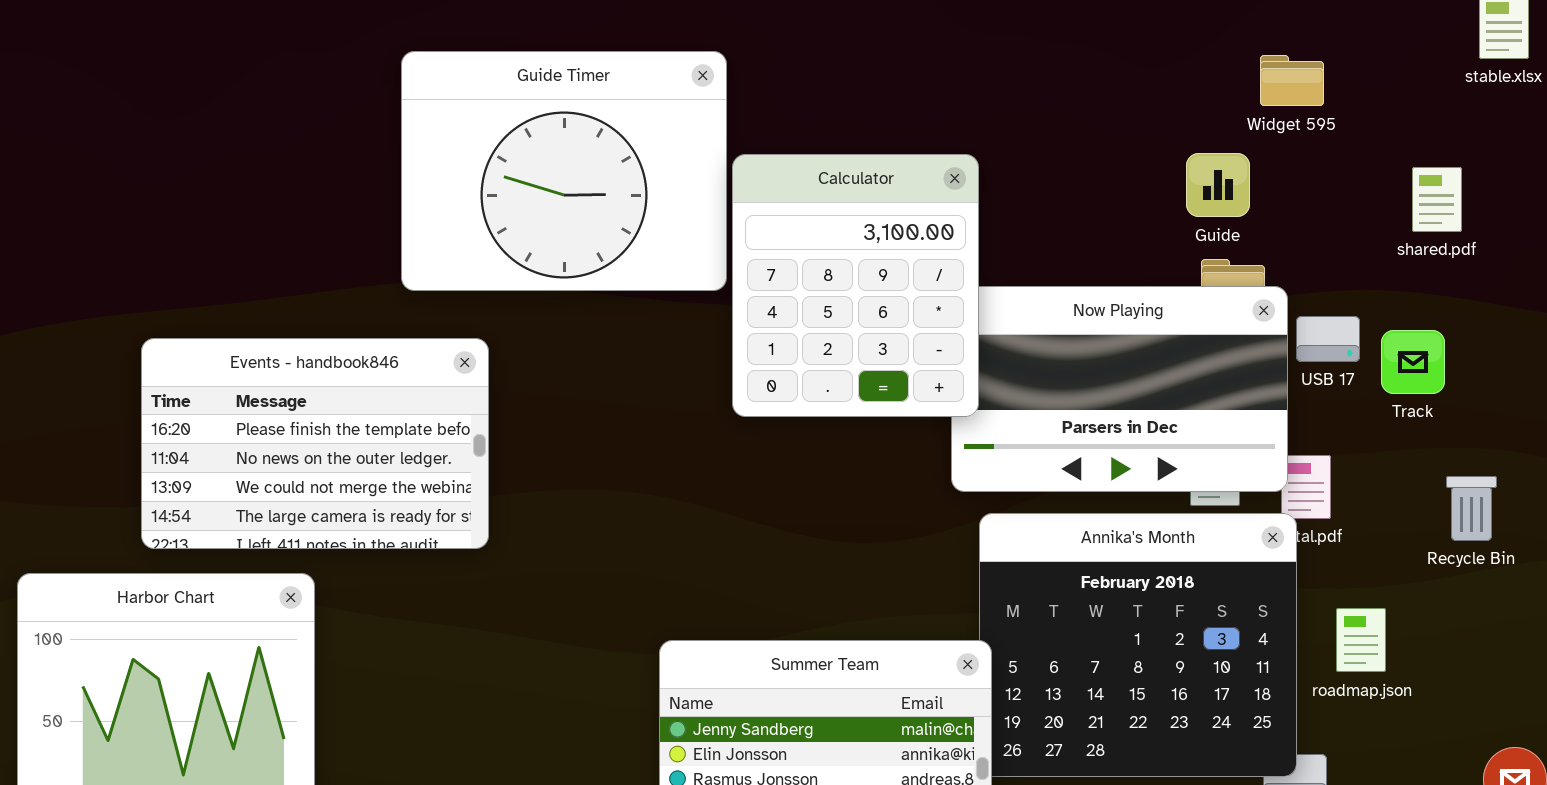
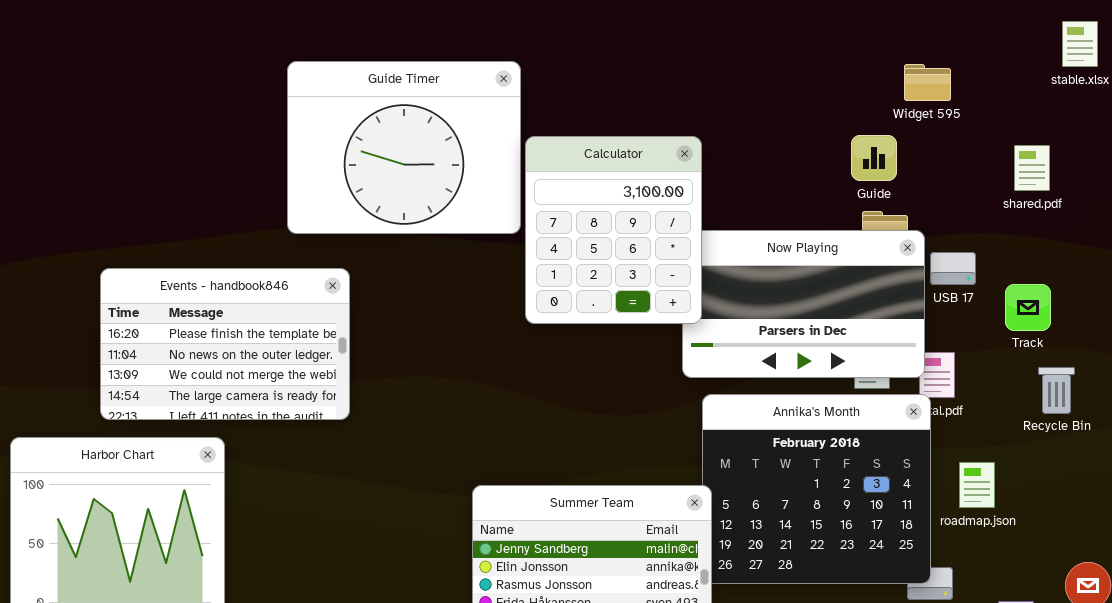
Track: [1381,330,1445,394] -> [1005,284,1051,331], moved

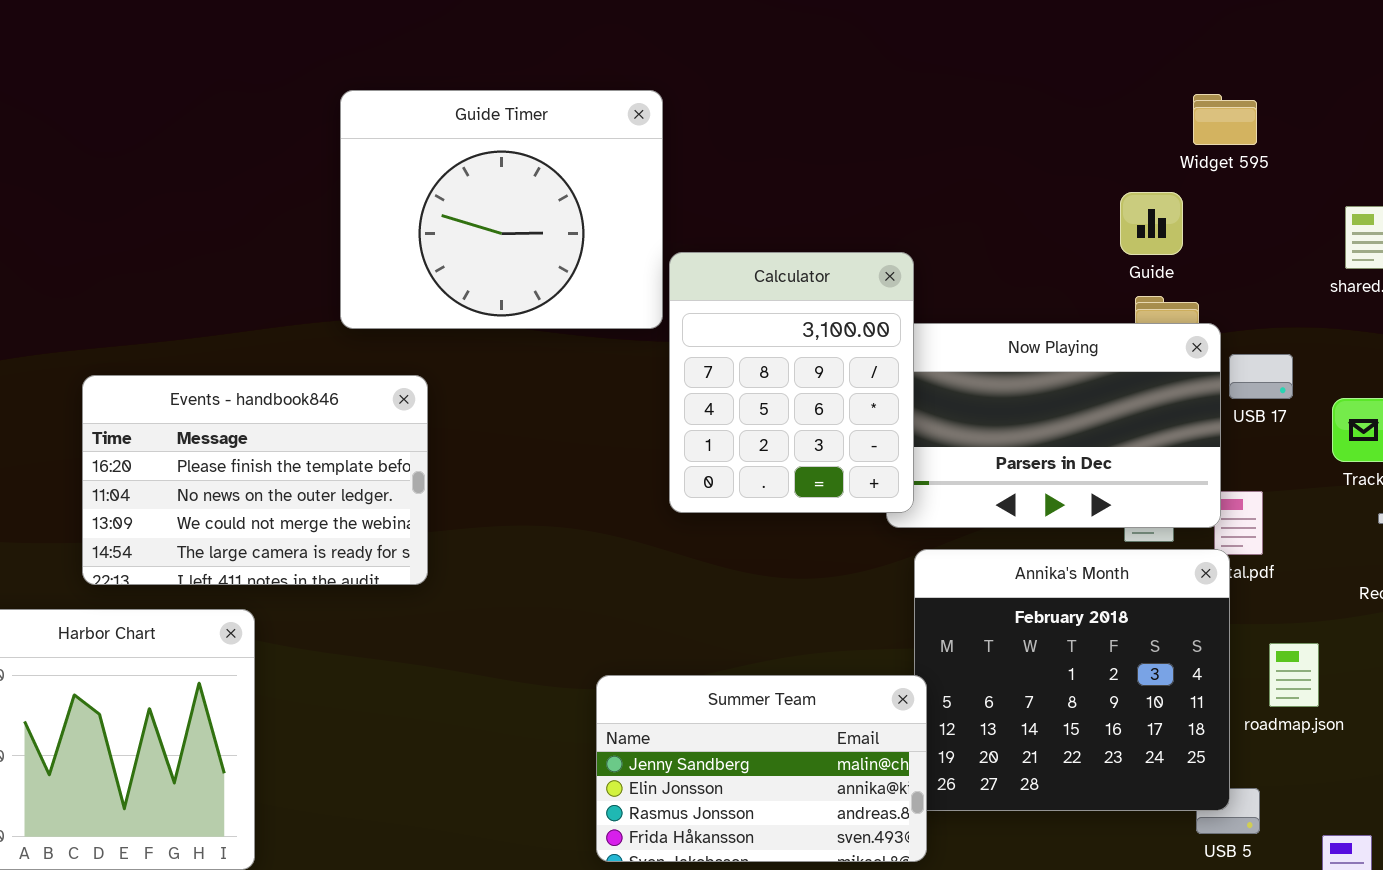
Calculator: [525,136,702,324] -> [669,252,914,513], moved

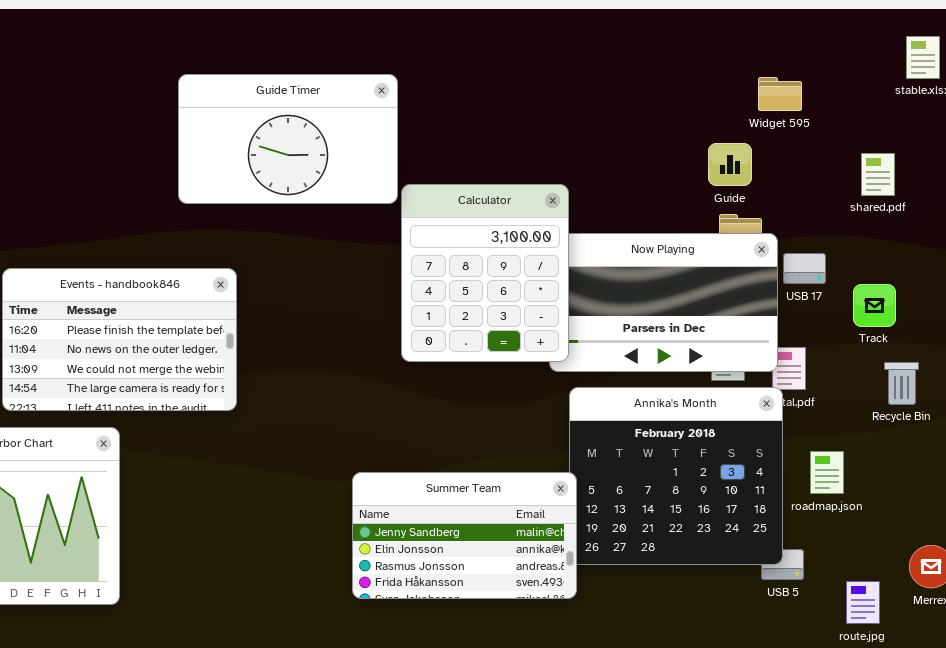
Guide Timer: [340,90,663,329] -> [178,74,398,204], resized

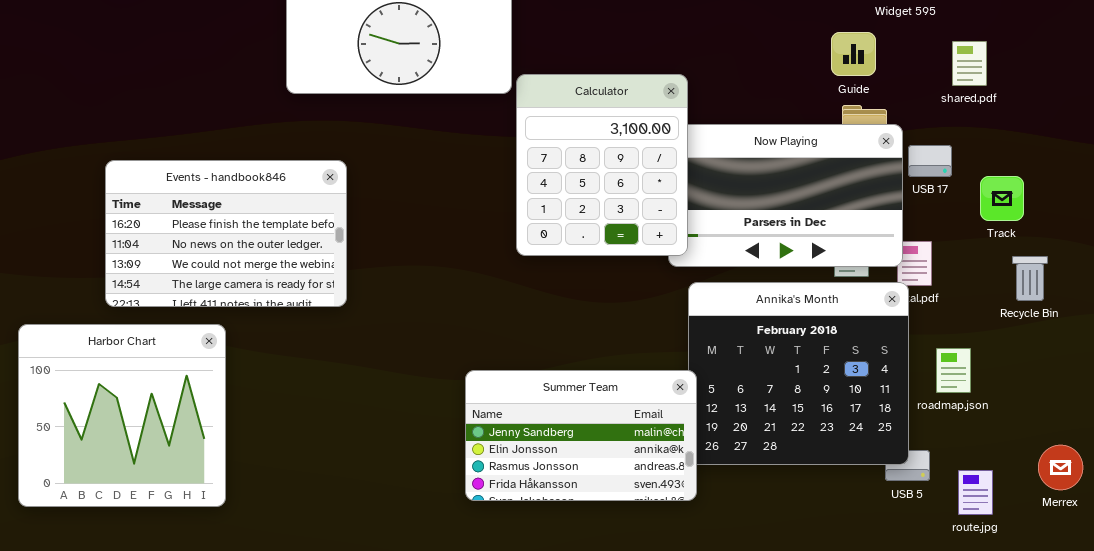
shared.pdf: [861,153,895,196] -> [952,41,987,86], moved
route.jpg: [846,581,880,624] -> [958,470,993,515], moved

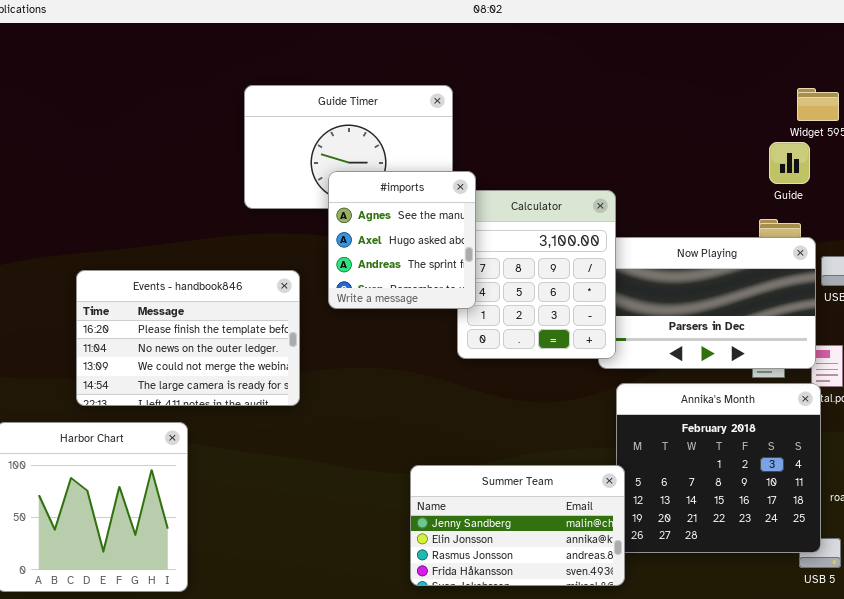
Guide: [831,32,876,76] -> [769,142,810,184], moved
#imports: none -> [328,171,476,309], opened

